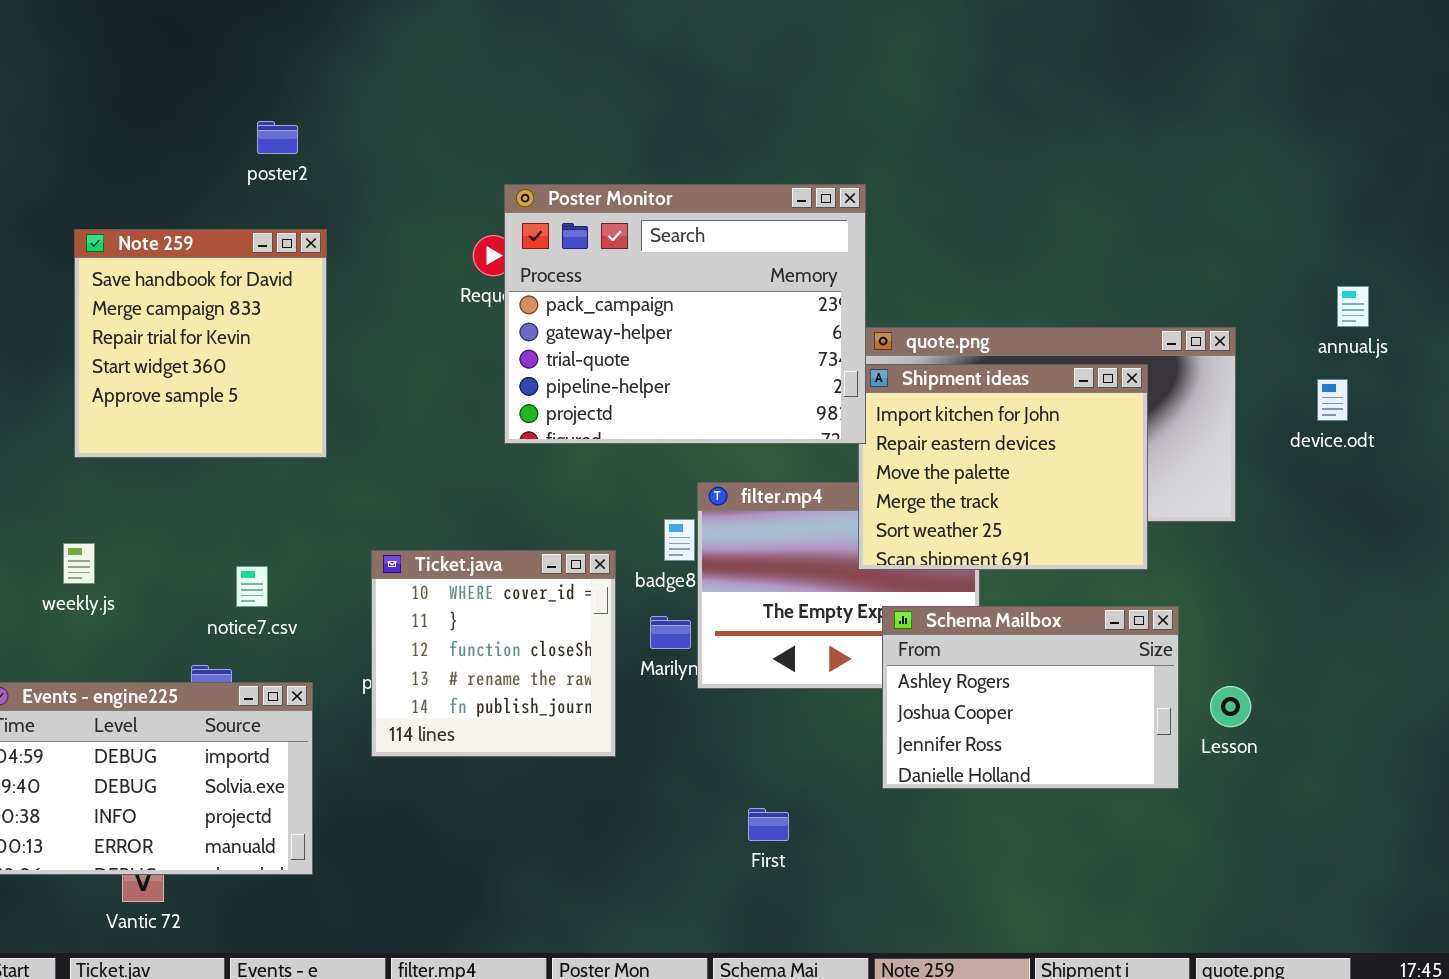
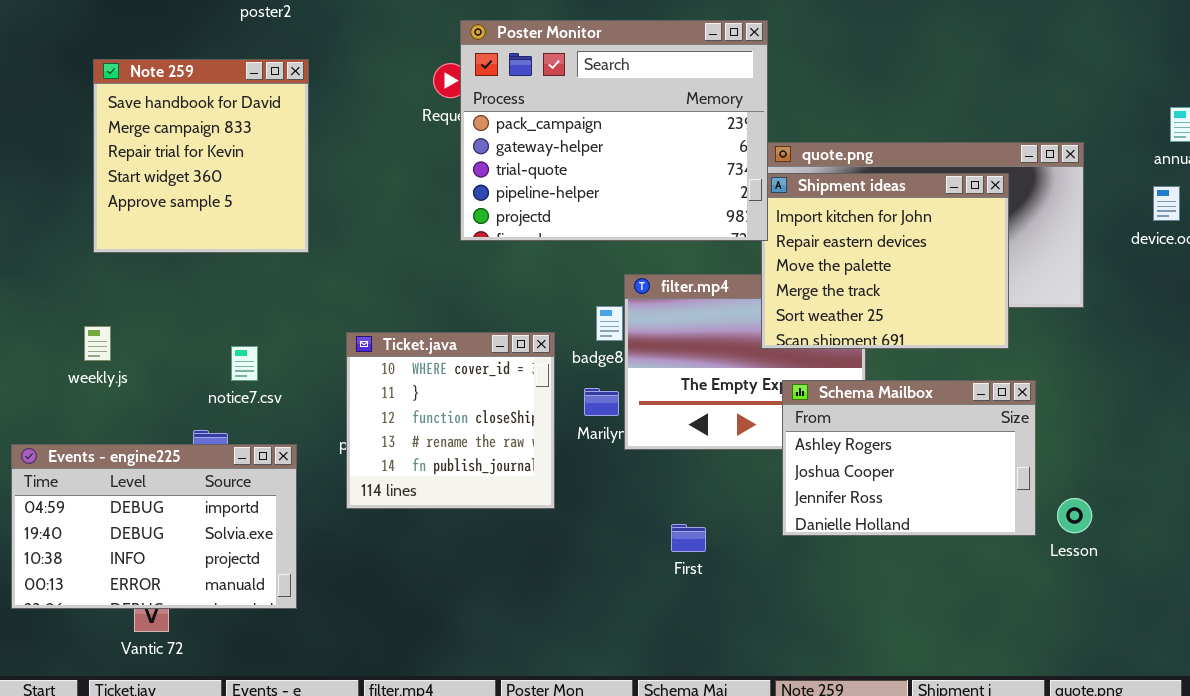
Lesson: [1210,686,1251,727] -> [1057,498,1092,533], moved
First: [748,808,789,841] -> [671,524,706,552], moved

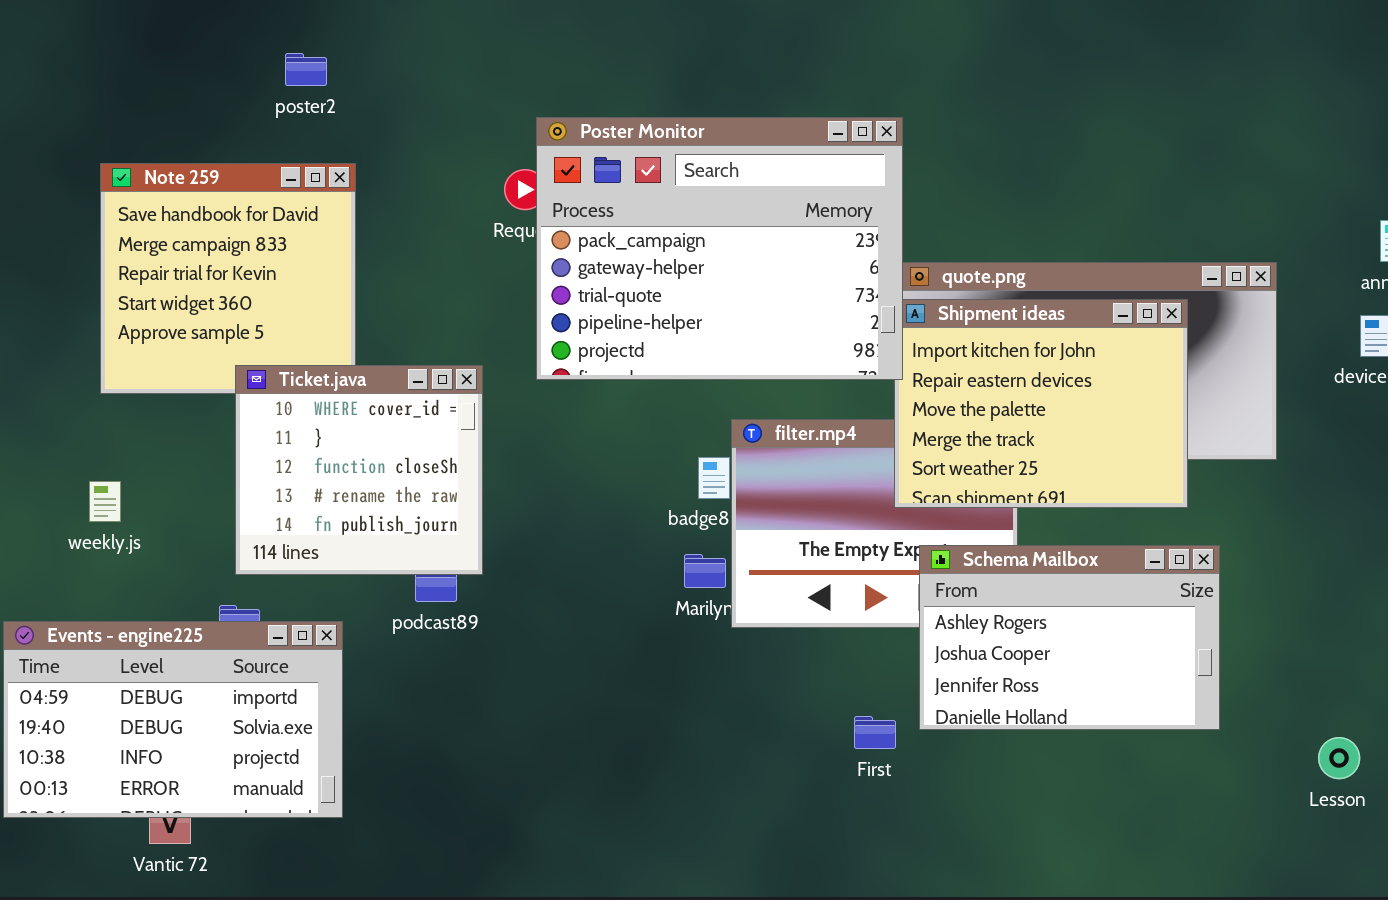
Ticket.java: [346,332,555,509] -> [235,365,483,575], moved
Lesson: [1057,498,1092,533] -> [1318,737,1360,779], moved
First: [671,524,706,552] -> [854,716,896,749], moved

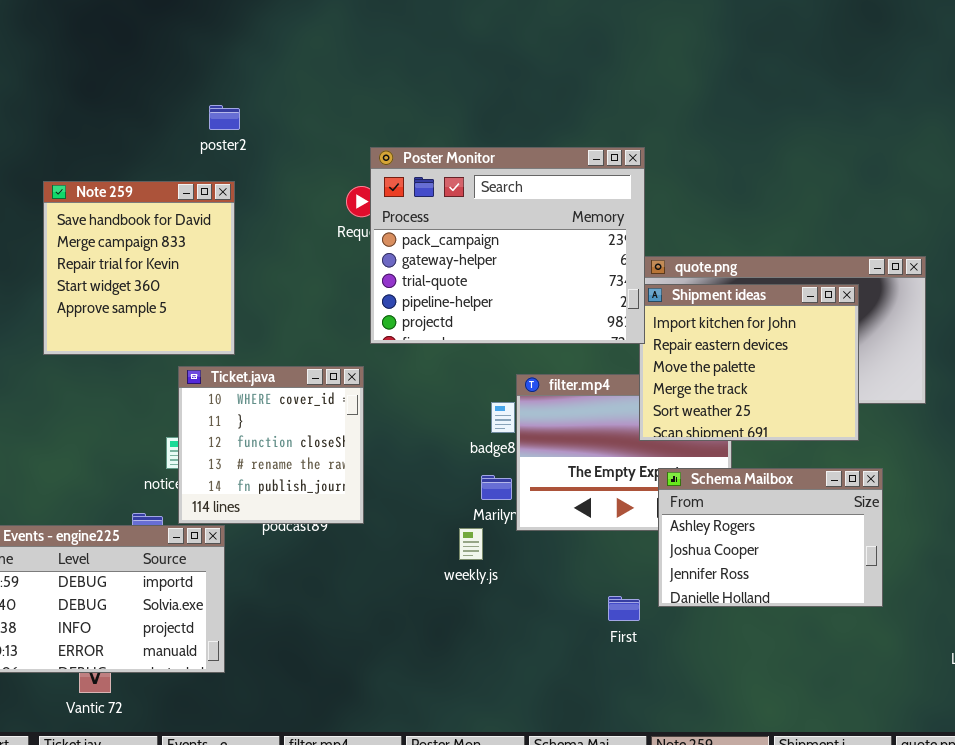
poster2: [285,53,327,86] -> [209,105,240,130], moved
Ticket.java: [235,365,483,575] -> [178,366,364,524], moved
weekly.js: [89,481,121,522] -> [459,528,483,560], moved

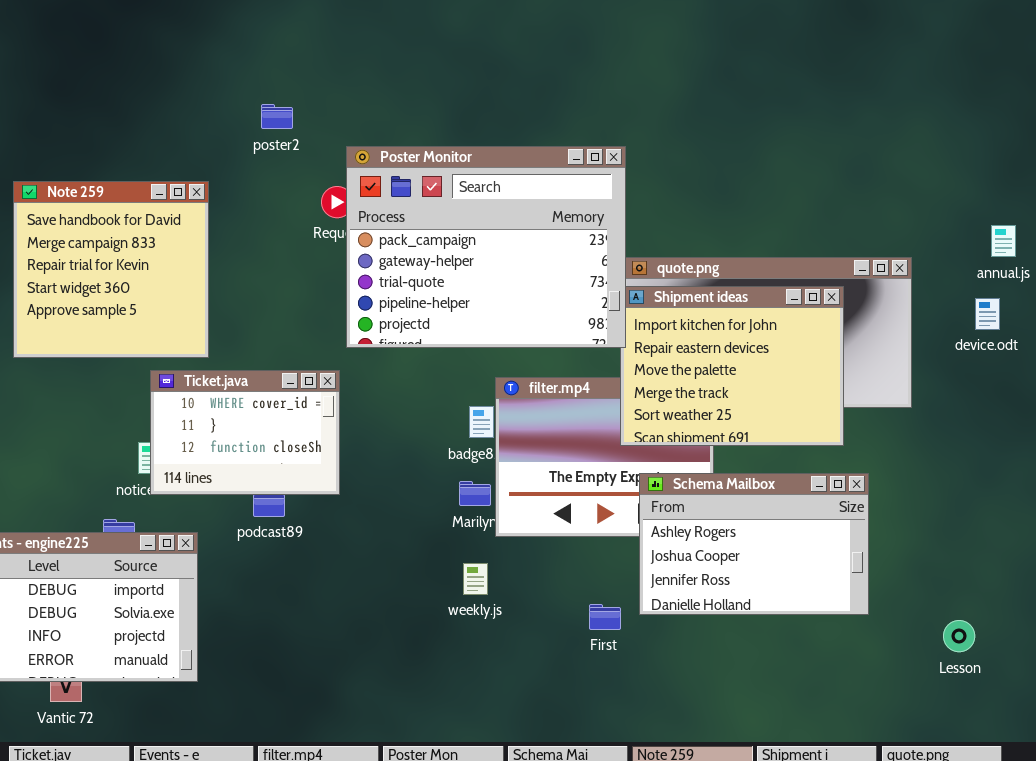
poster2: [209,105,240,130] -> [261,104,293,129], moved
Ticket.java: [178,366,364,524] -> [150,370,340,495], resized
weekly.js: [459,528,483,560] -> [463,563,488,595], moved

